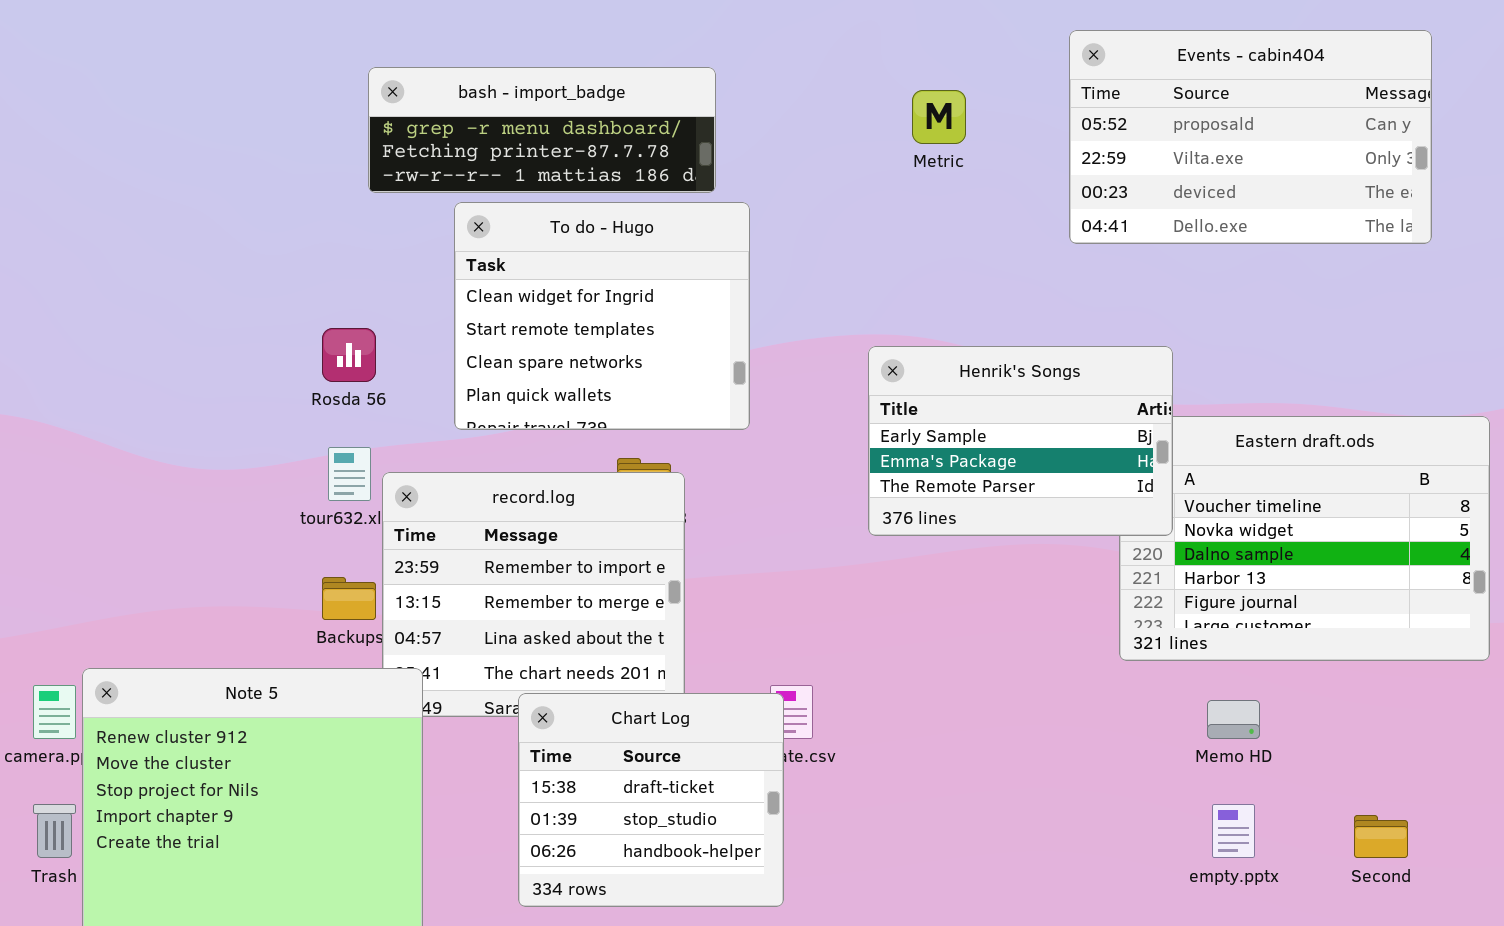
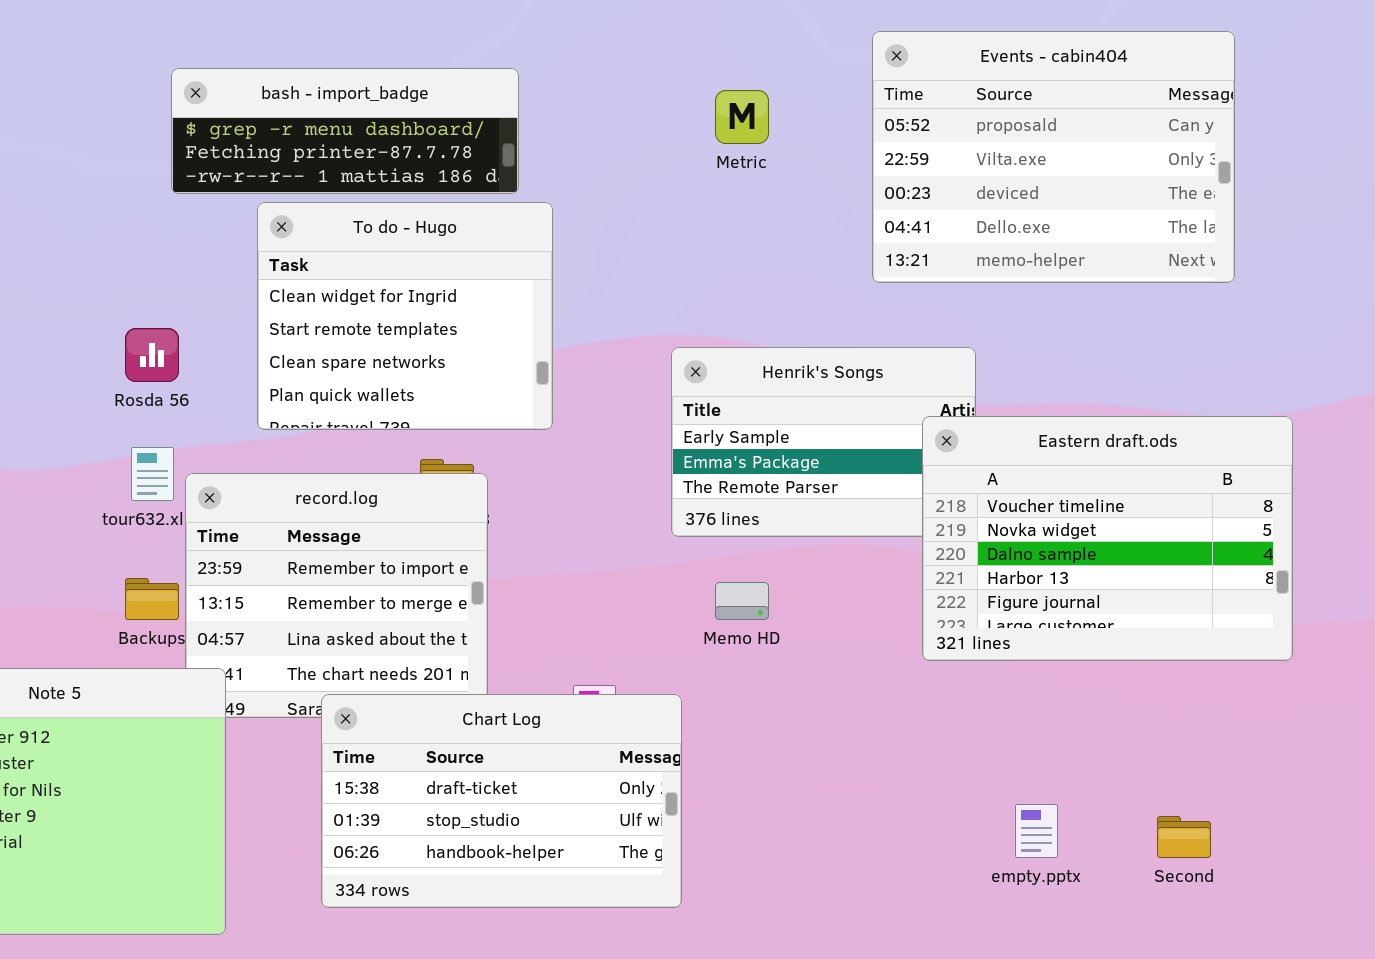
Events - cabin404: [1069,30,1432,244] -> [872,31,1235,283], resized
Eastern draft.ods: [1119,416,1490,661] -> [922,416,1293,661], raised
Chart Log: [518,693,784,907] -> [321,694,682,908], resized
Memo HD: [1207,700,1260,739] -> [715,582,769,620], moved

